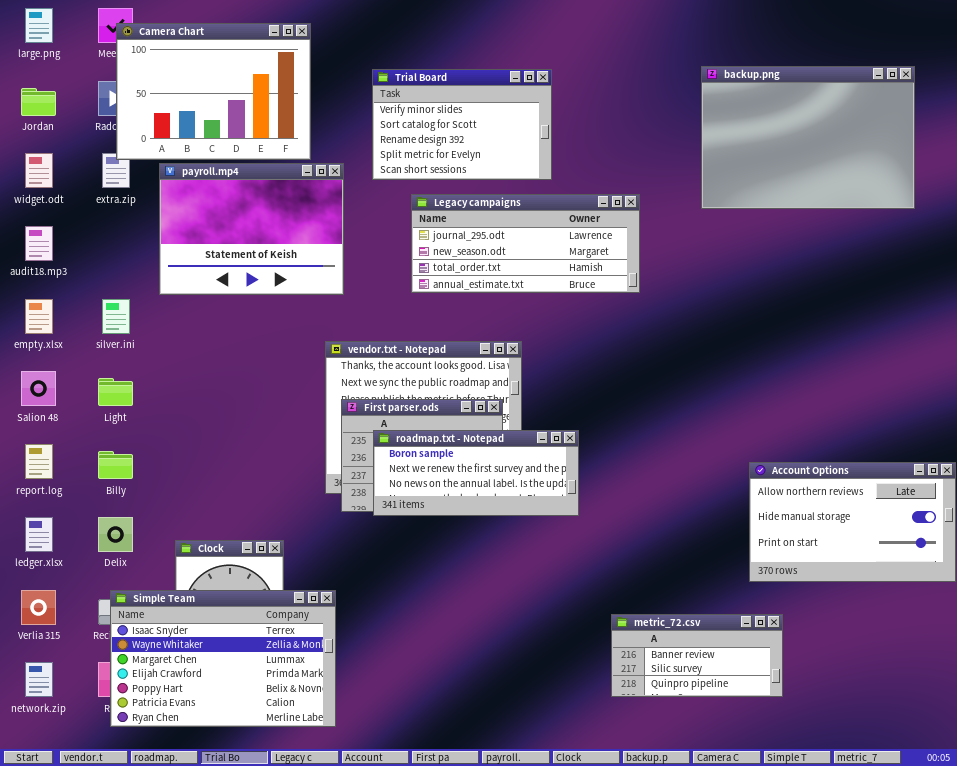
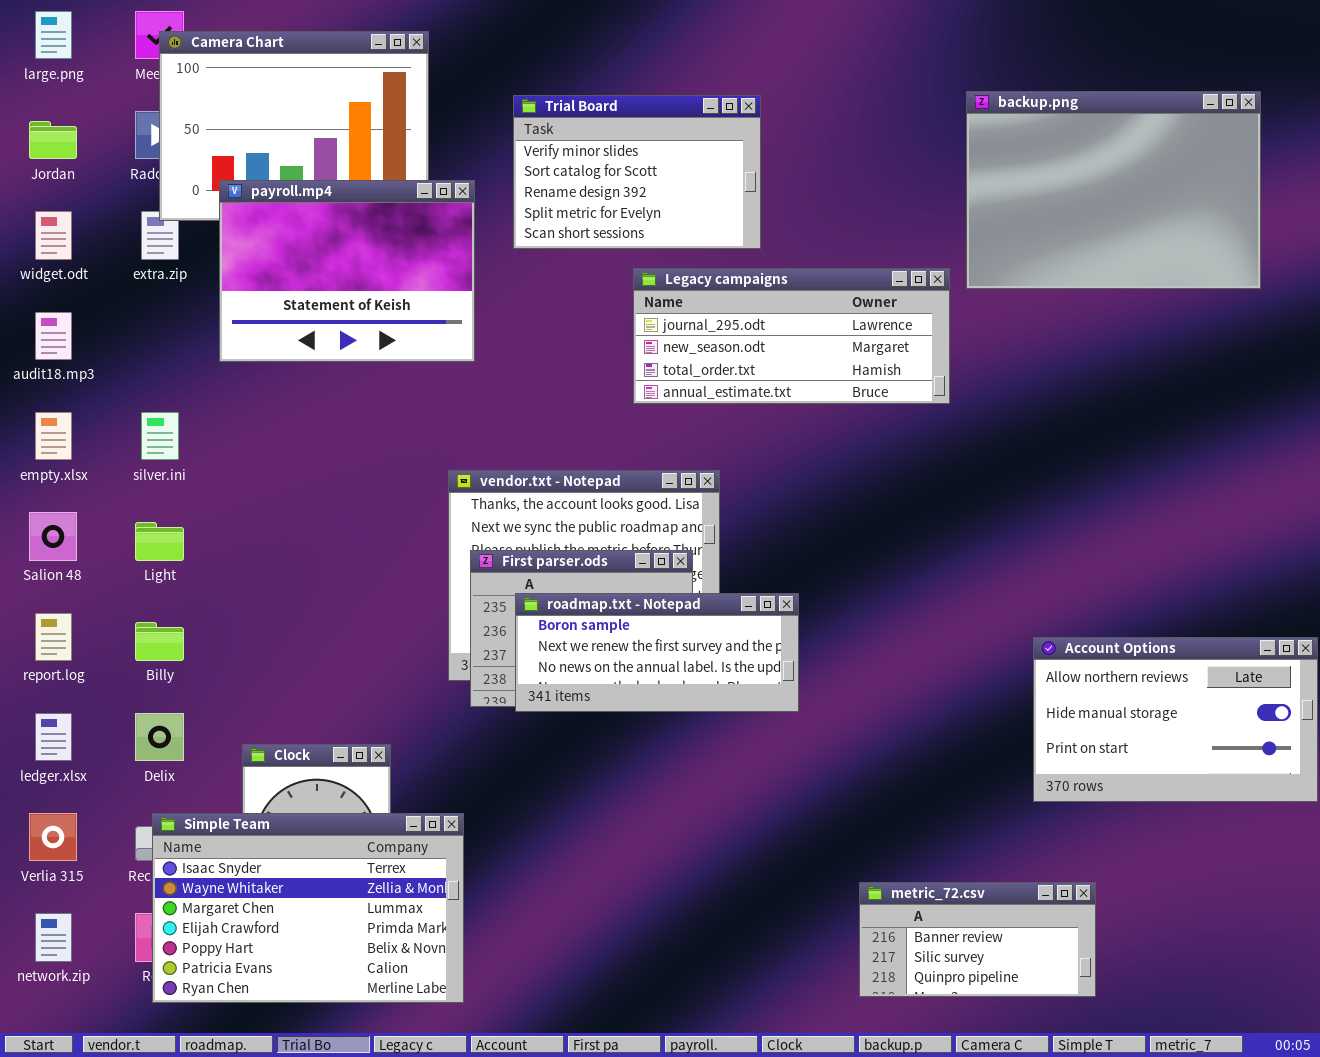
payroll.mp4: [159,163,344,295] -> [219,180,475,362], moved
Legacy campaigns: [411,194,640,293] -> [633,268,950,404], moved
metric_72.csv: [611,614,783,697] -> [859,882,1096,997], moved

